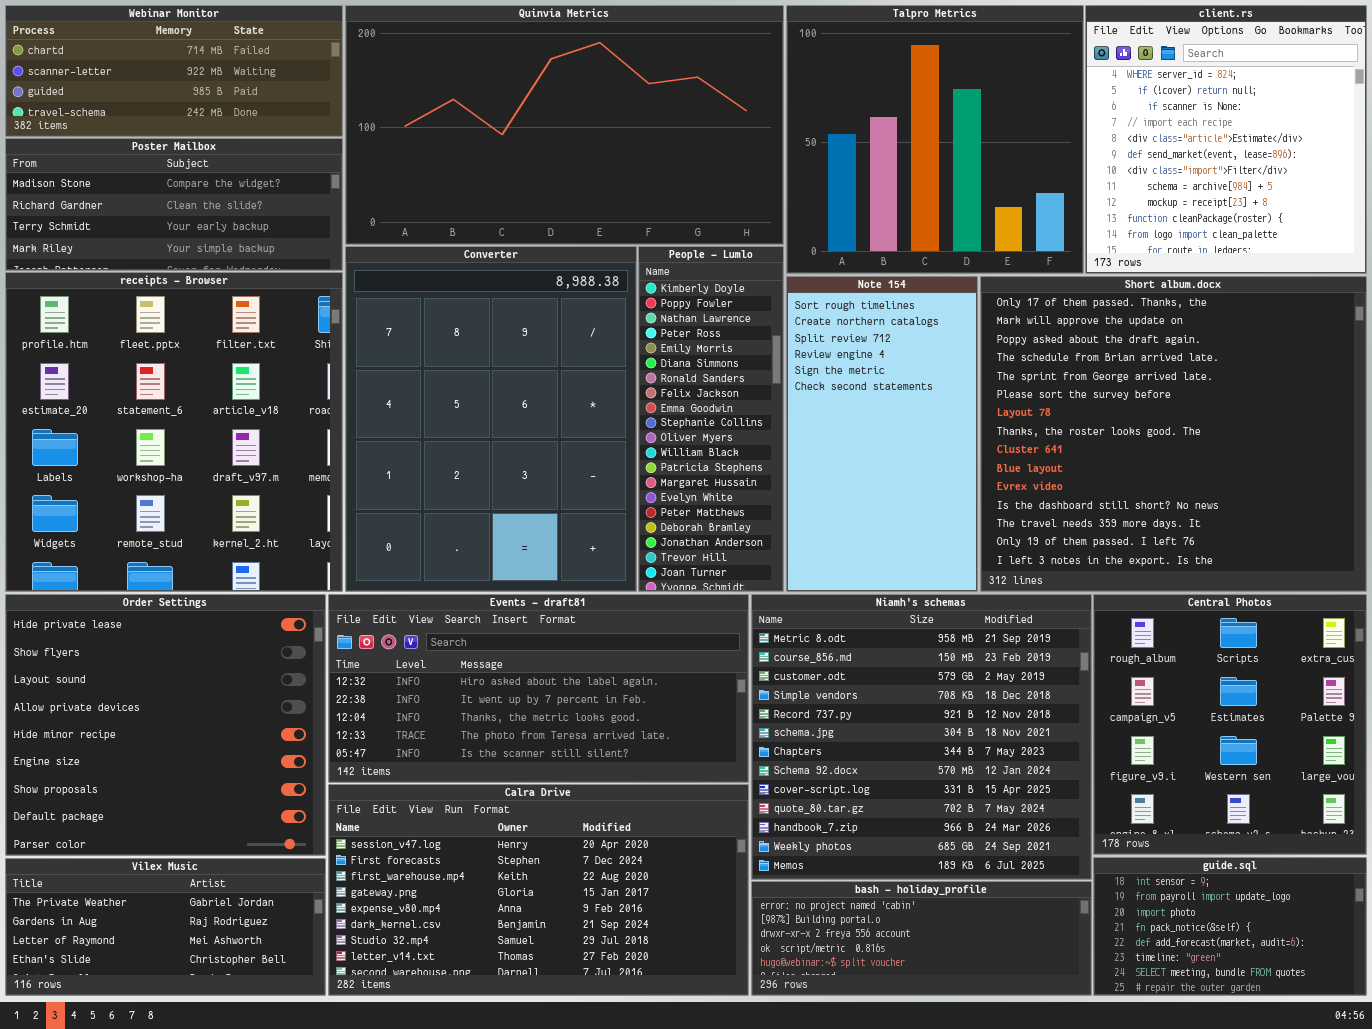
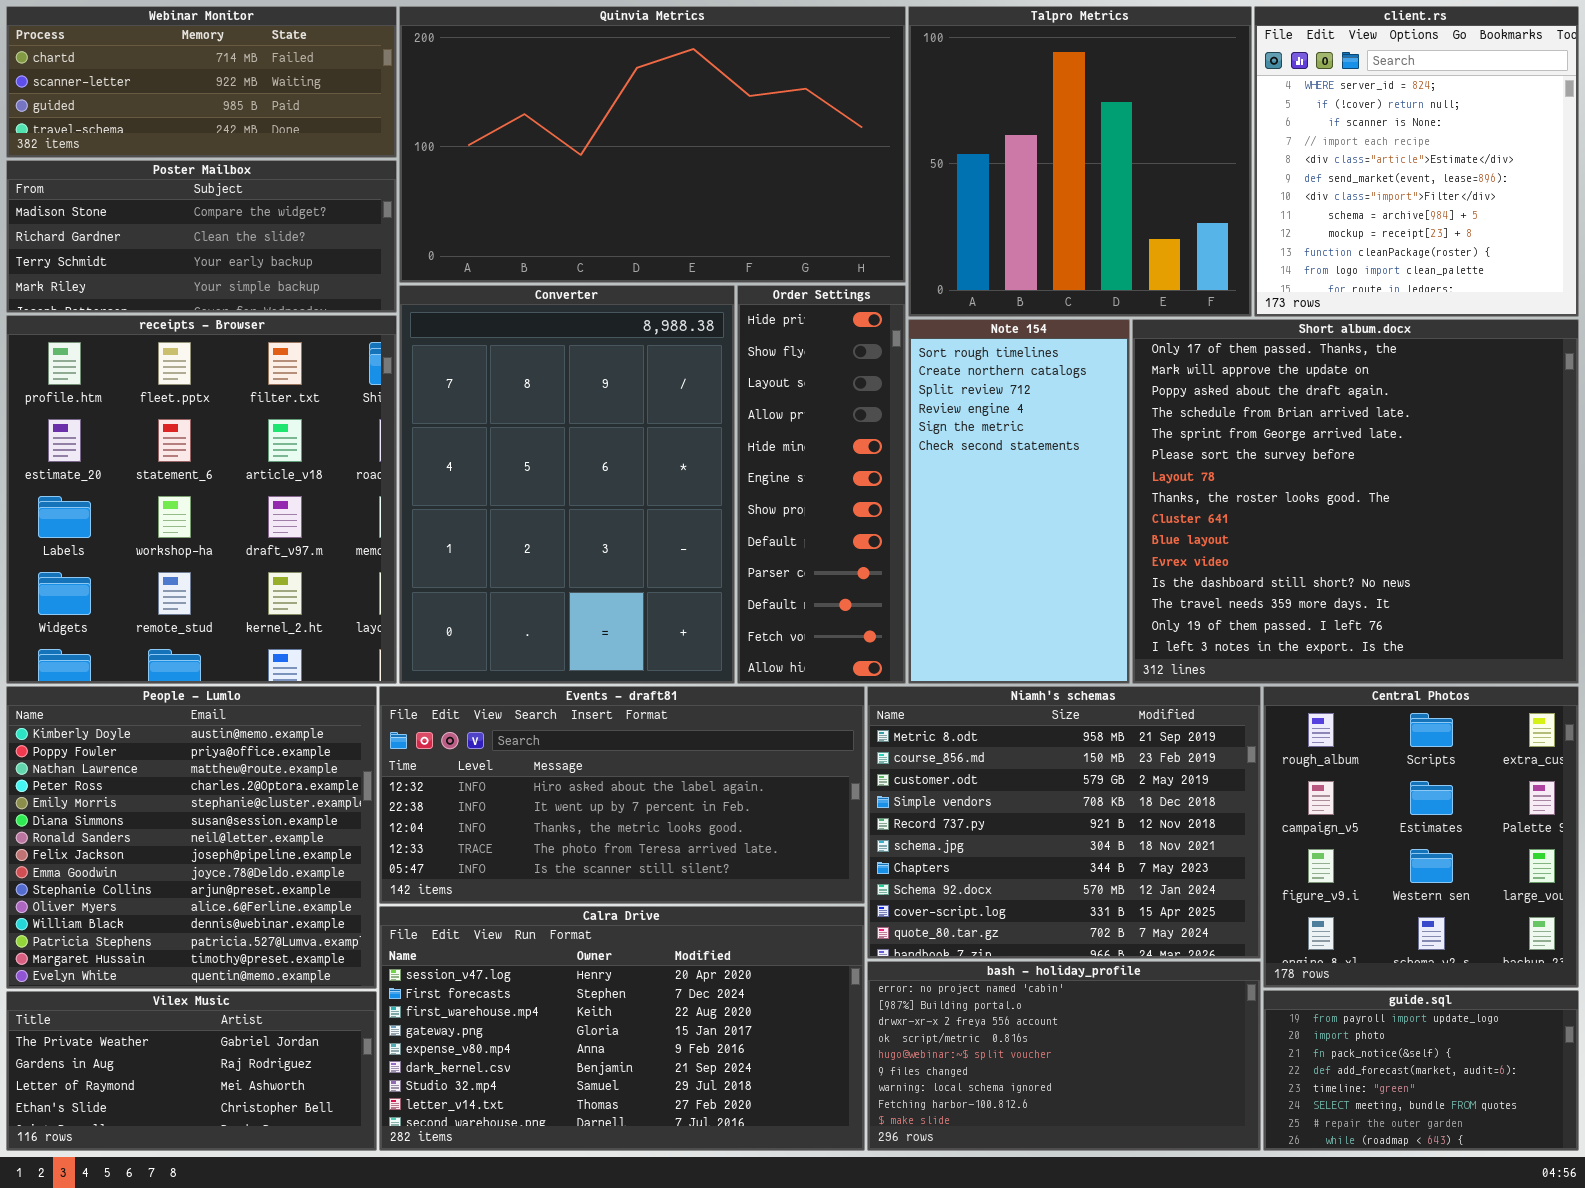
People - Lumlo: [638,246,784,592] -> [6,686,377,989], moved, resized
Order Settings: [5,594,326,856] -> [737,285,906,684], moved, resized
Niamh's schemas: [751,594,1092,880] -> [867,686,1261,959], resized
guide.sql: [1093,857,1367,996] -> [1263,990,1579,1151], scrolled down 1 row
bash - holiday_profile: [751,881,1092,996] -> [867,961,1261,1151], resized

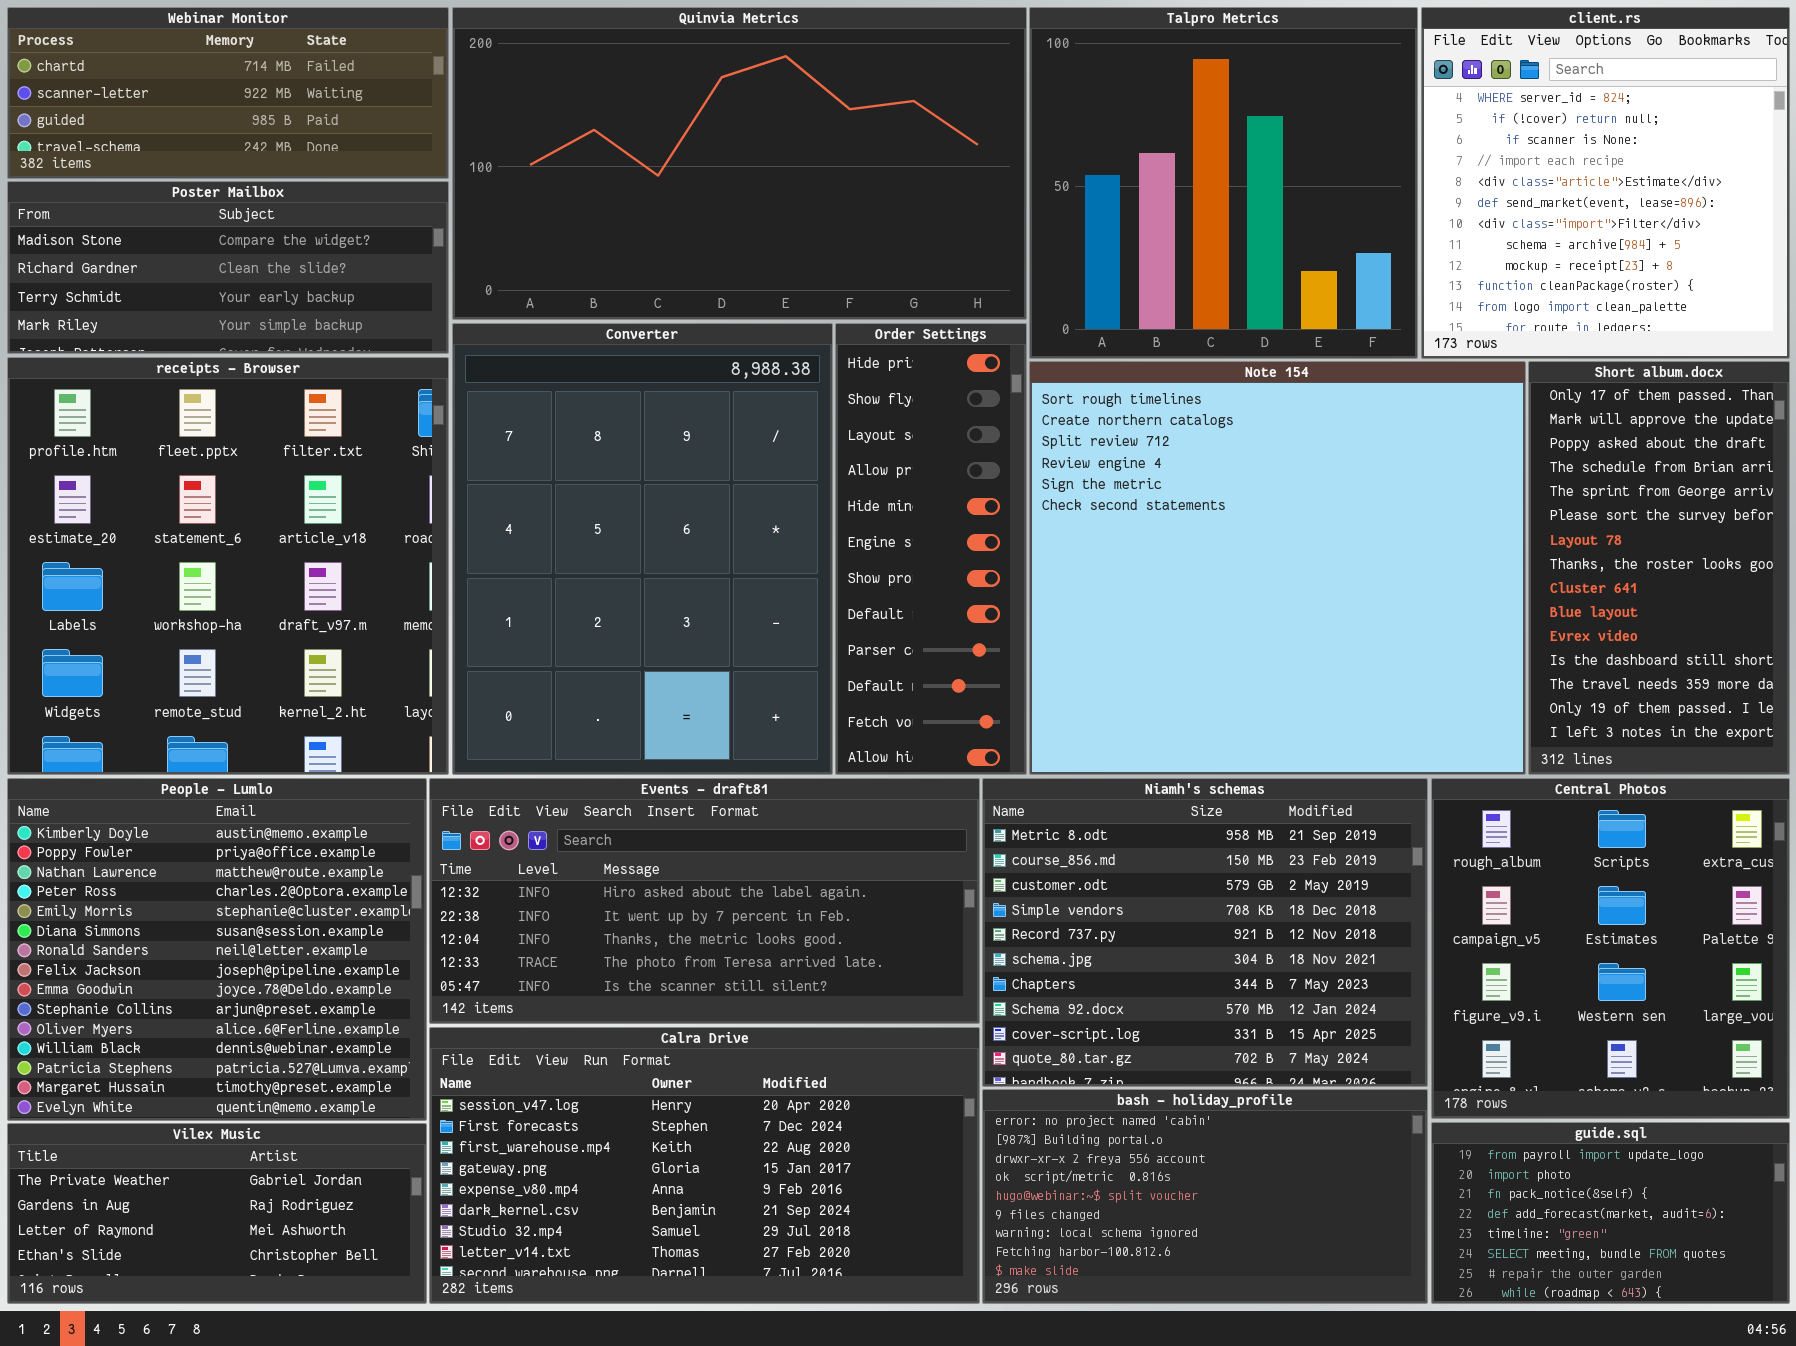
Note 154: [908,319,1130,684] -> [1029,361,1526,775], resized
Short album.docx: [1132,319,1579,684] -> [1528,361,1790,775], resized

